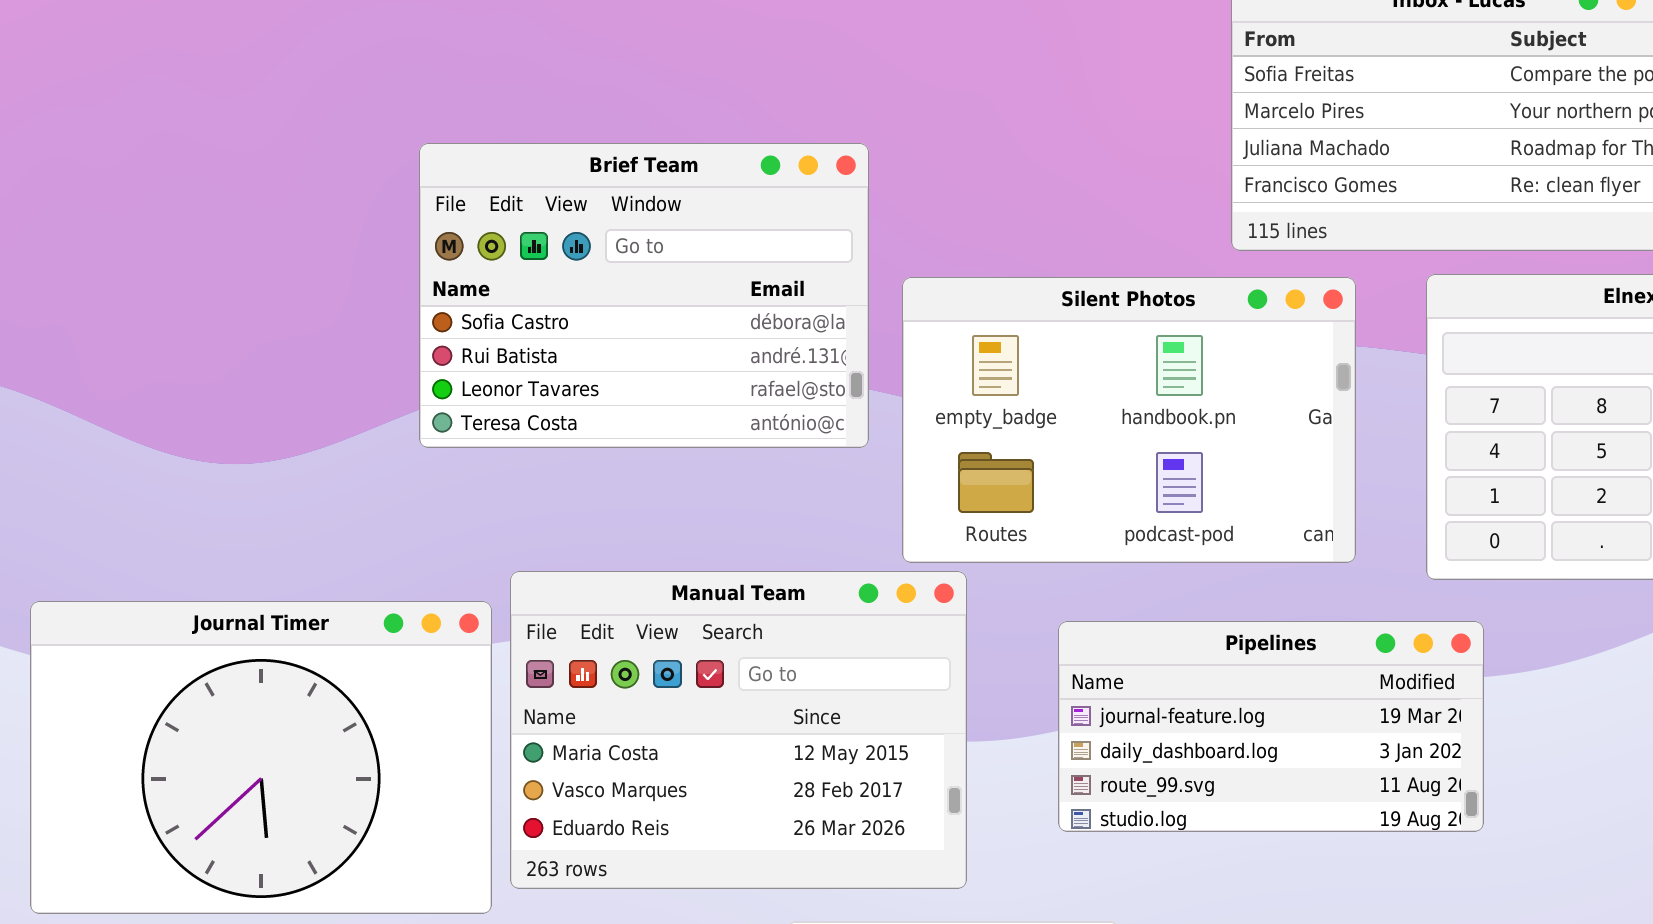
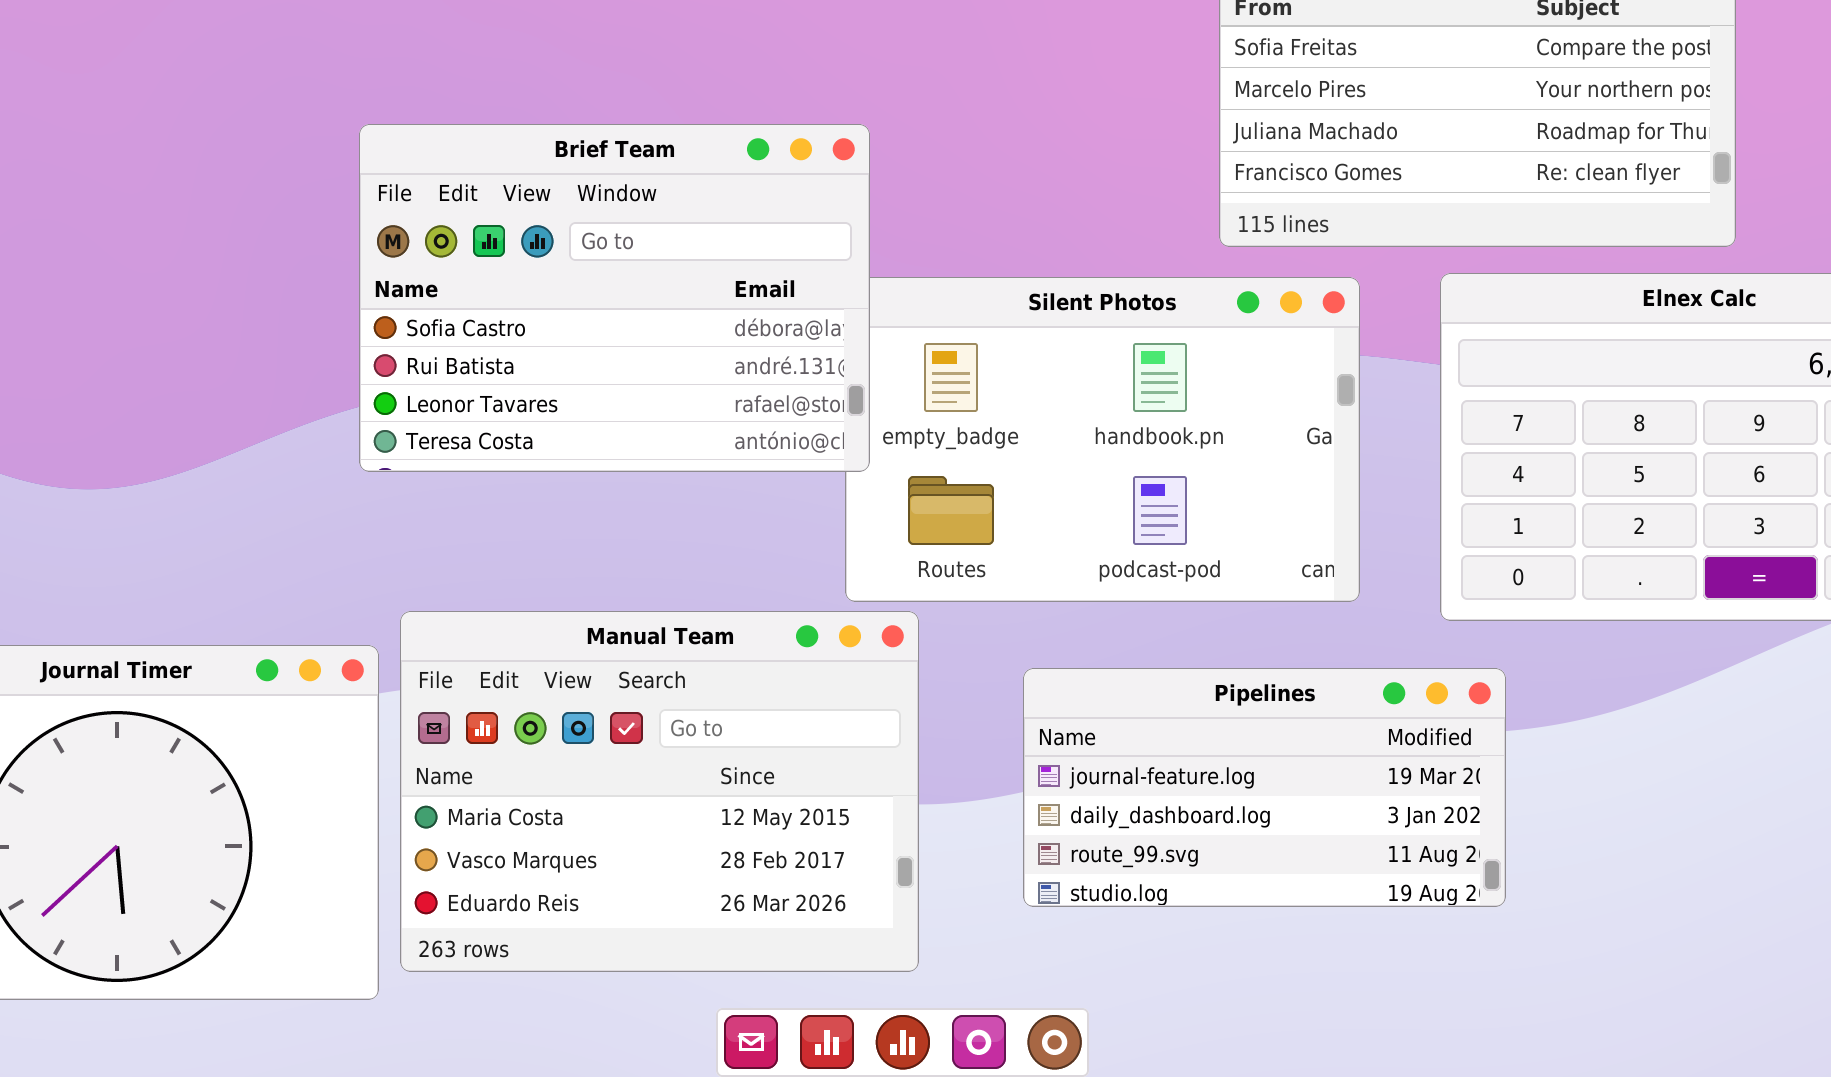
Brief Team: [419,143,869,448] -> [359,124,870,472], moved

